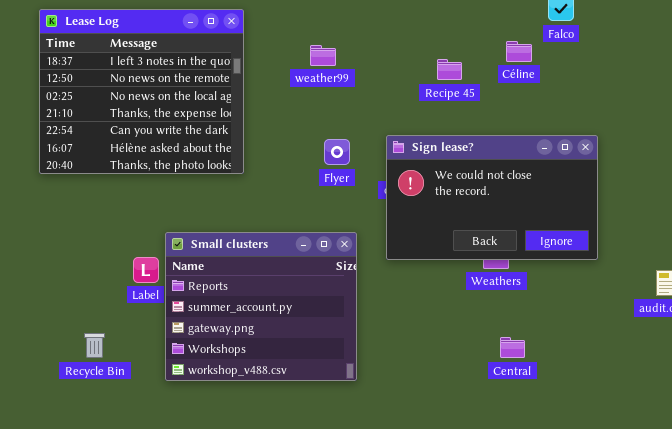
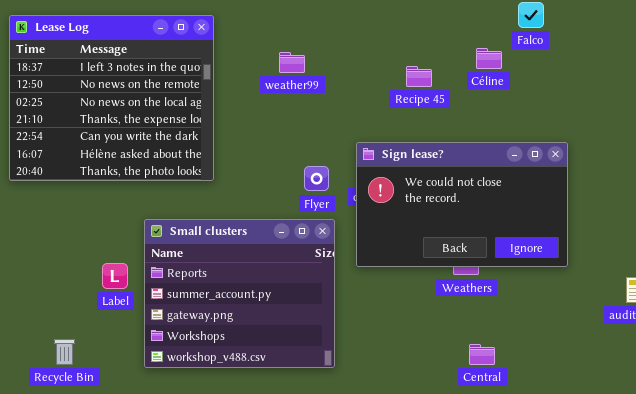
Flyer: [324,139,350,165] -> [304,166,329,191], moved
Small clusters: [165,232,357,381] -> [144,219,335,368], moved

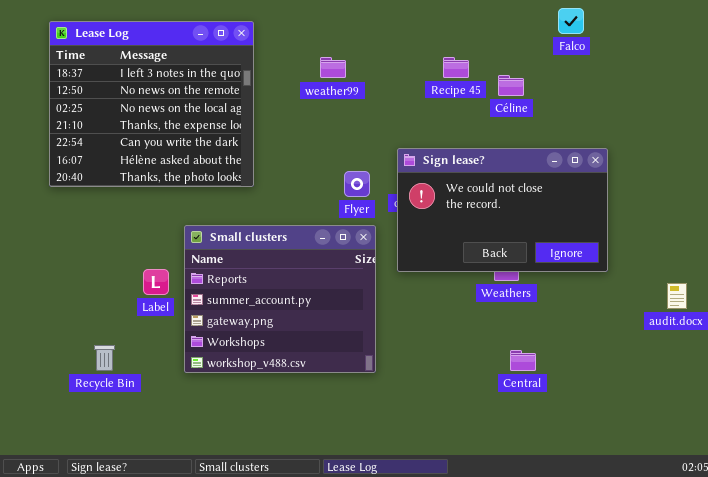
Céline: [476,48,502,69] -> [498,75,524,96], moved
Recipe 45: [406,66,432,87] -> [443,57,469,78], moved

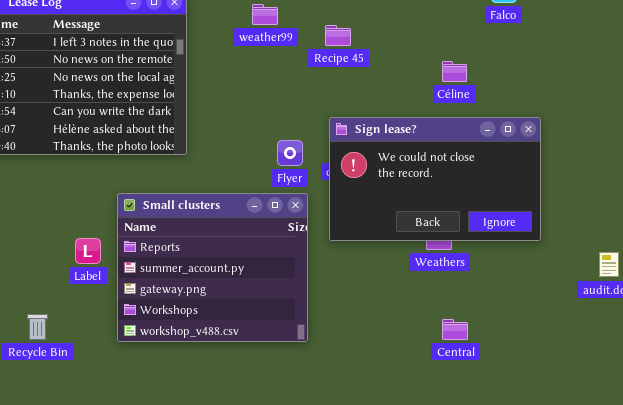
Recipe 45: [443,57,469,78] -> [325,25,351,46], moved
weather99: [320,57,346,78] -> [252,4,278,25], moved
Céline: [498,75,524,96] -> [442,61,467,82], moved

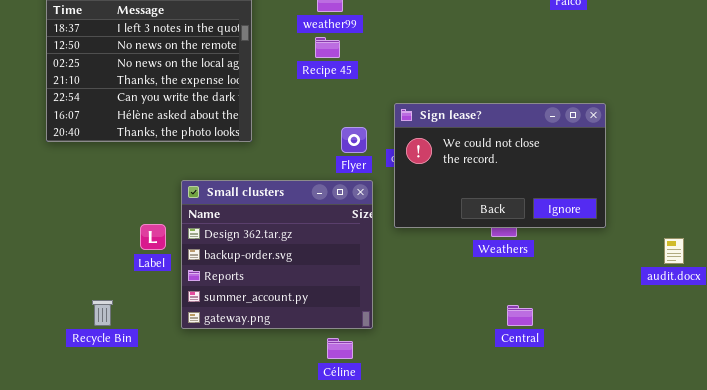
Recipe 45: [325,25,351,46] -> [315,37,340,58], moved
Céline: [442,61,467,82] -> [327,338,353,359], moved
Small clusters: [117,193,308,342] -> [181,180,373,329], scrolled up 2 rows

